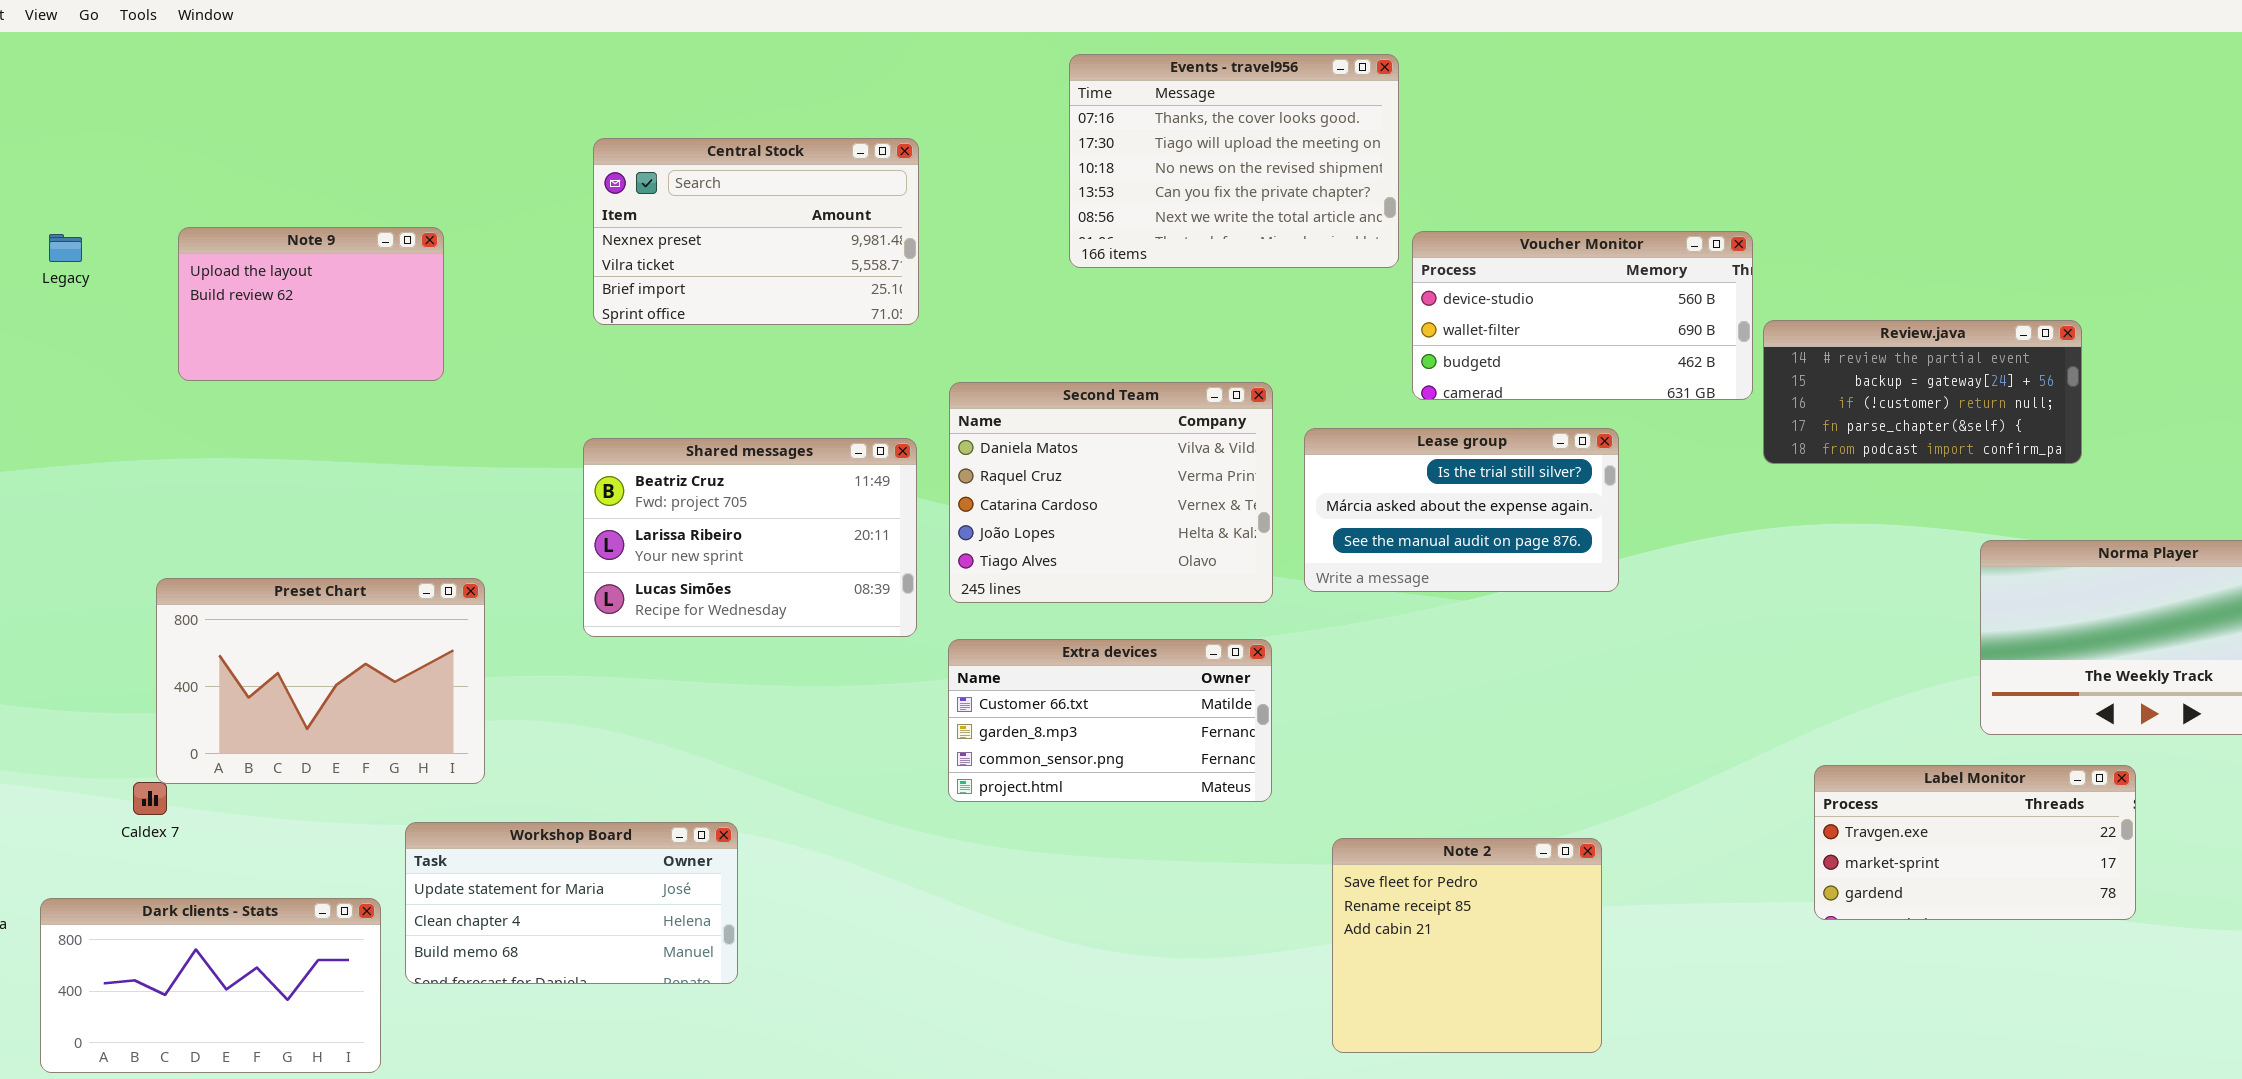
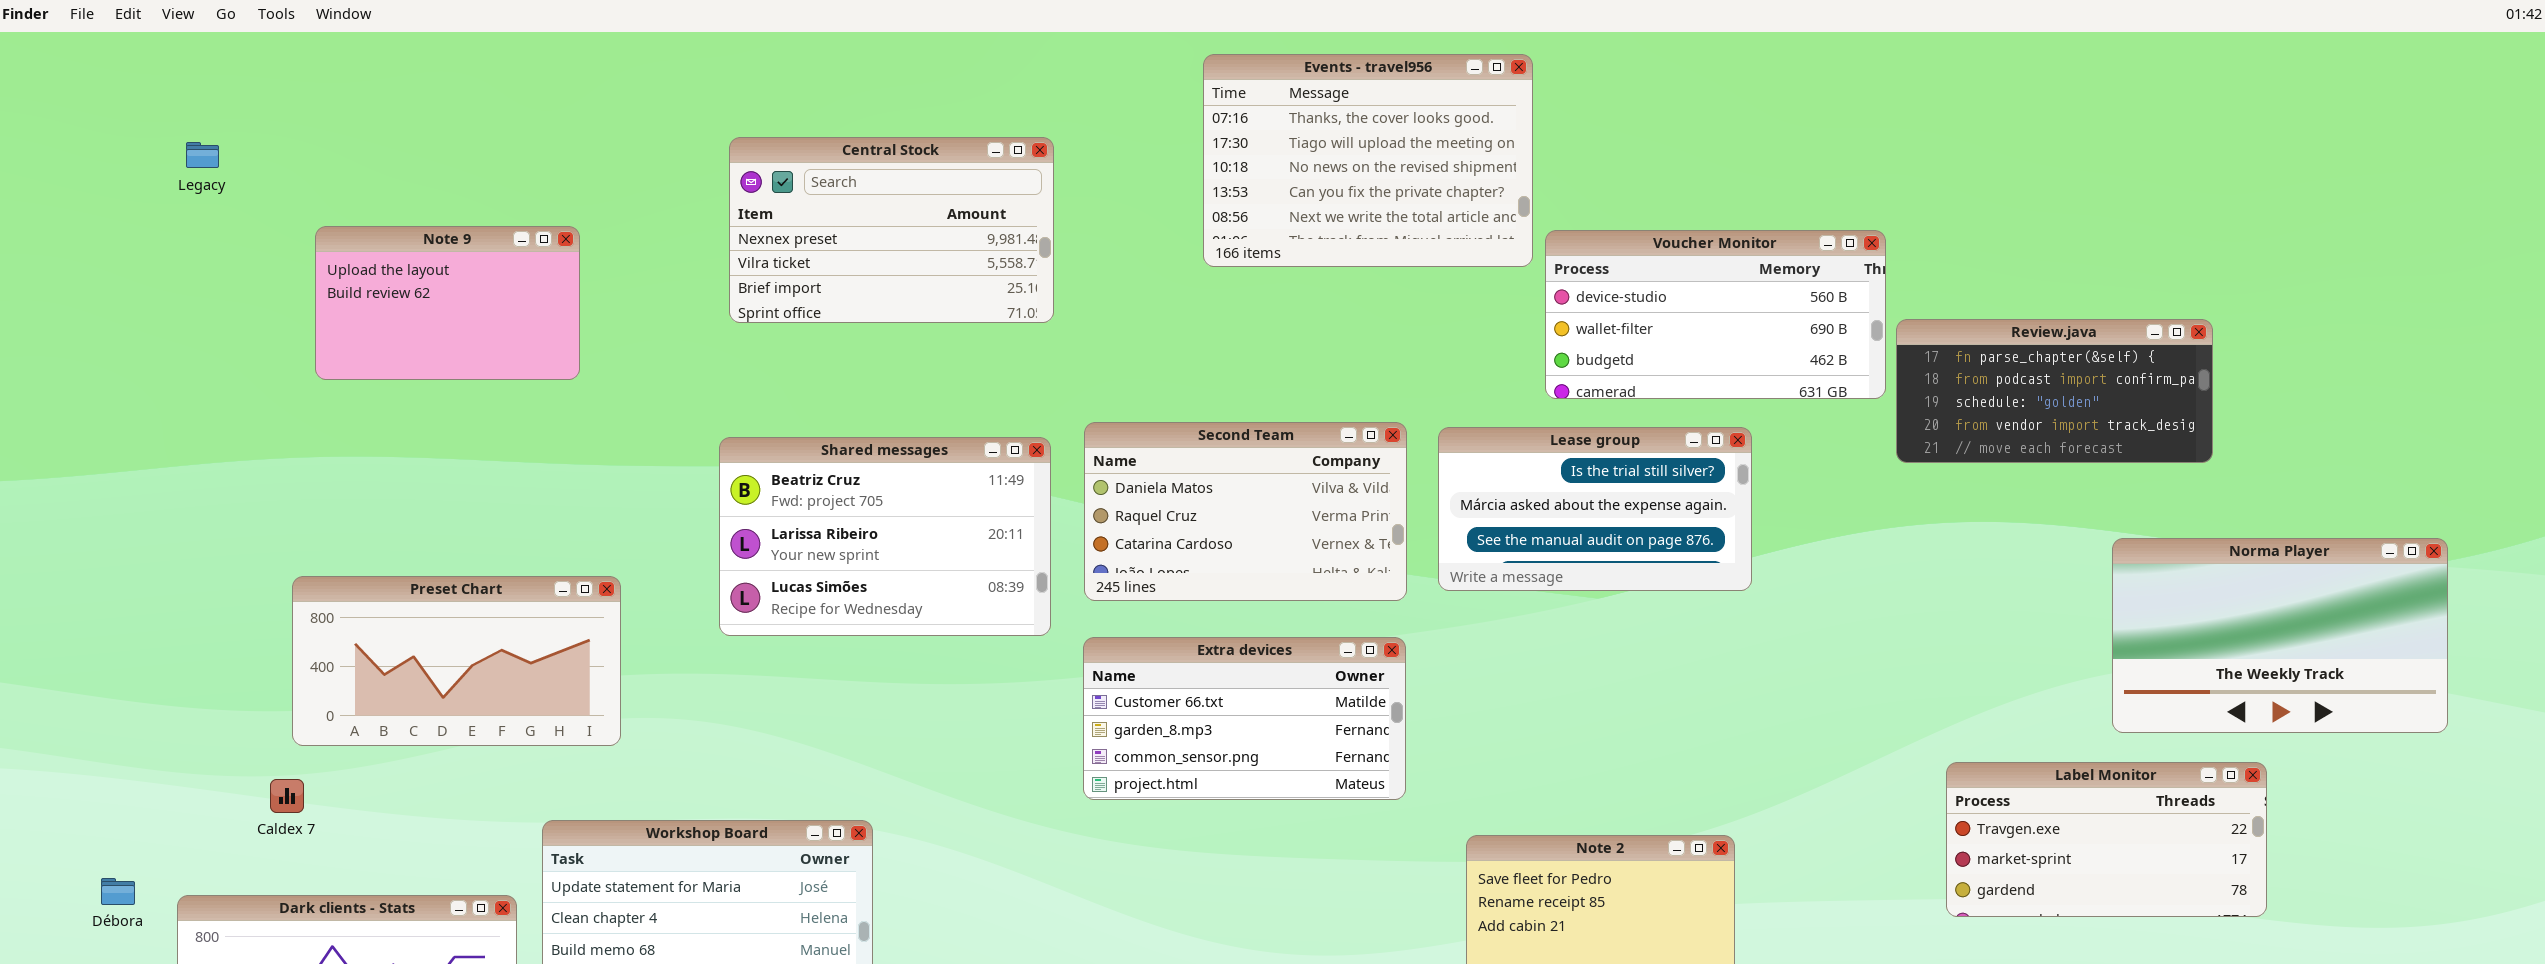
Legacy: [49,234,82,262] -> [186,142,219,168], moved
Review.java: [1763,320,2082,464] -> [1896,319,2213,463], scrolled down 3 rows
Second Team: [949,382,1273,603] -> [1084,422,1407,601], resized
Preset Chart: [156,578,485,784] -> [292,576,621,746], resized

